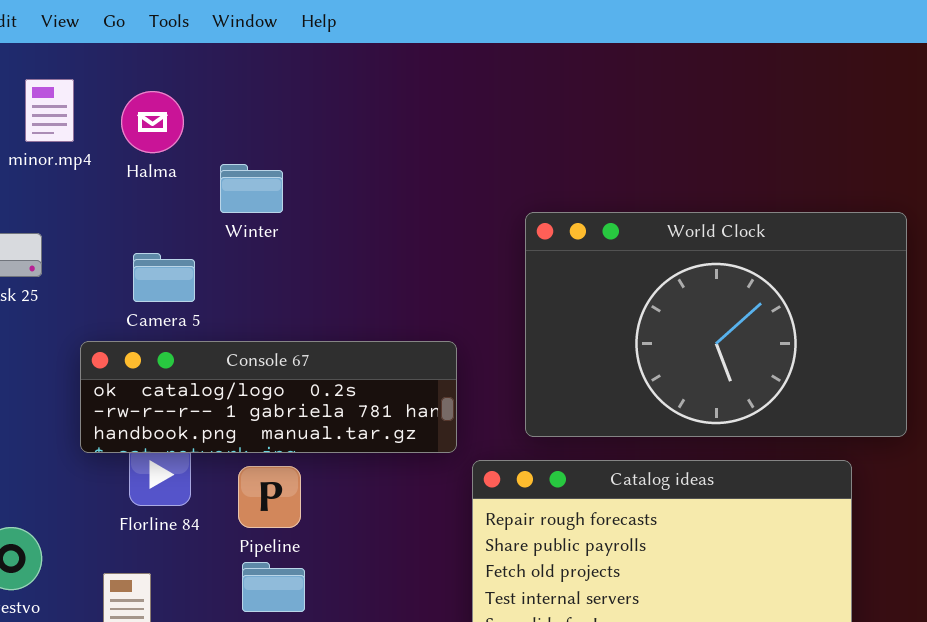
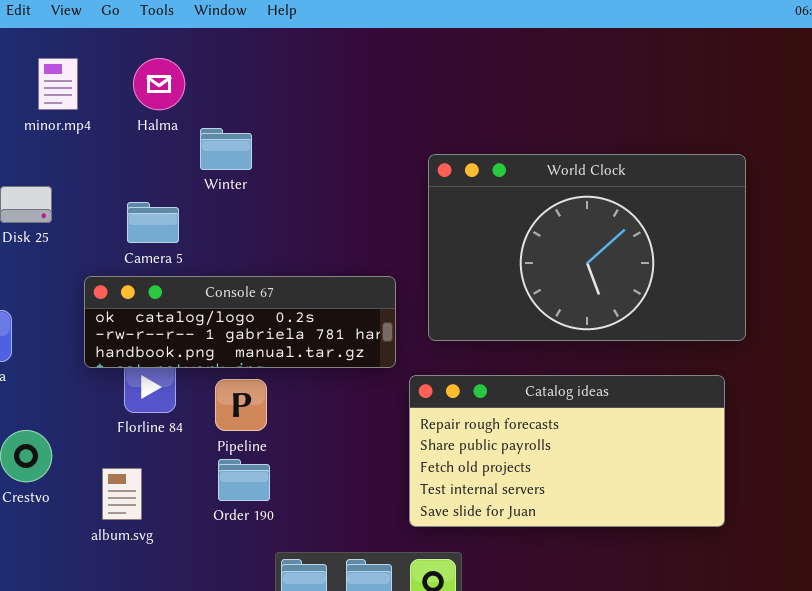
Halma: [121,91,184,153] -> [133,58,185,110], moved
World Clock: [525,212,907,437] -> [428,154,746,341], moved

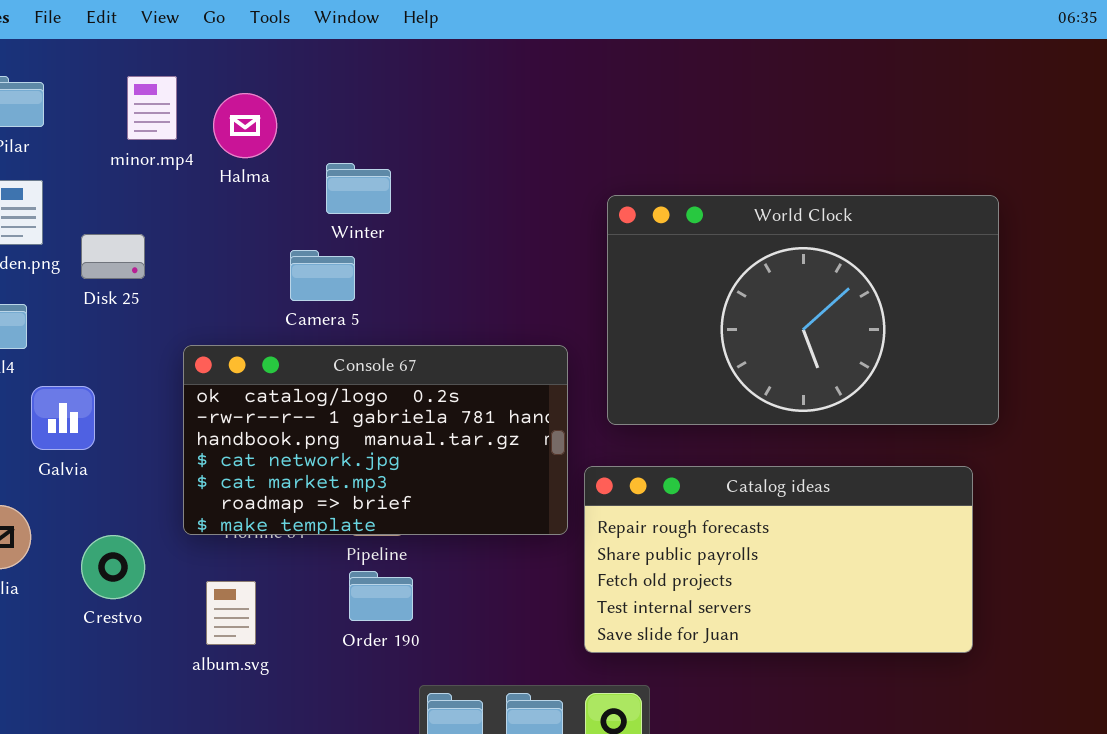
Halma: [133,58,185,110] -> [213,93,277,158], moved
Camera 5: [127,202,179,243] -> [290,250,355,301], moved
Console 67: [84,276,396,368] -> [183,345,568,535], resized

